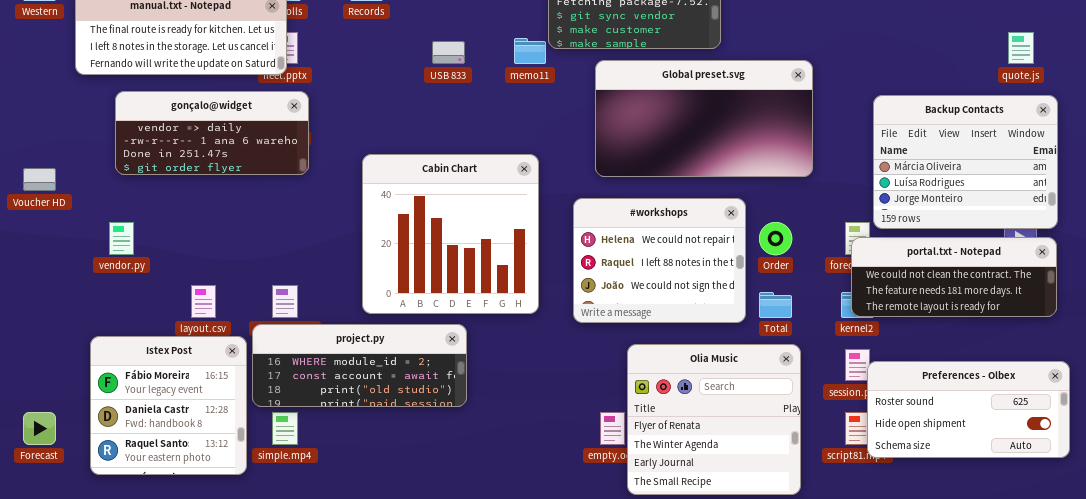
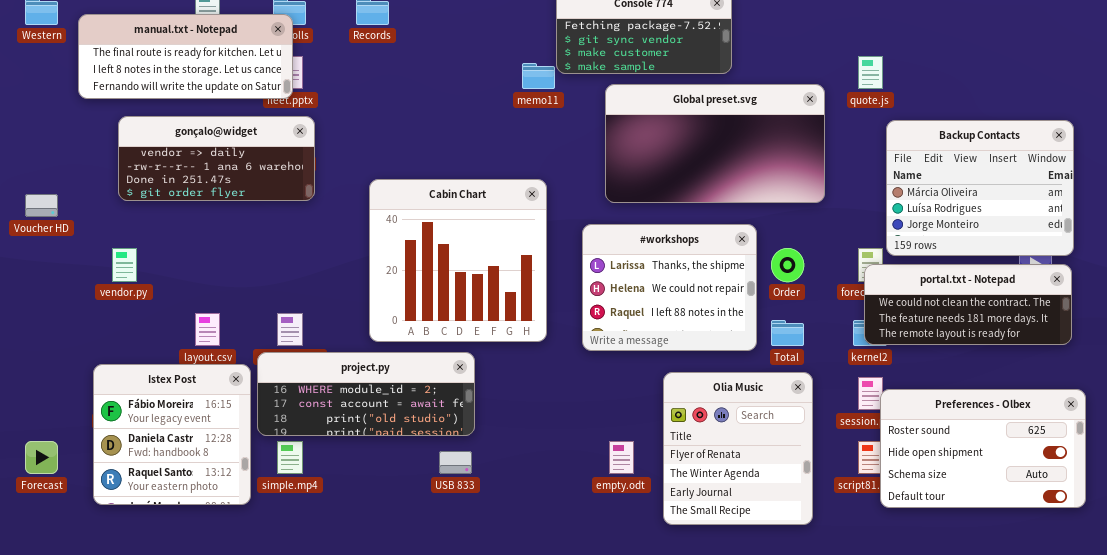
quote.js: [1008,32,1034,64] -> [858,56,883,89], moved
USB 833: [432,41,465,64] -> [439,451,472,474], moved
#workshops: [573,198,746,323] -> [582,224,757,351], scrolled up 1 row
Olia Music: [627,344,801,495] -> [663,372,813,525], resized
Preferences - Olbex: [867,361,1070,458] -> [880,389,1086,508], resized

